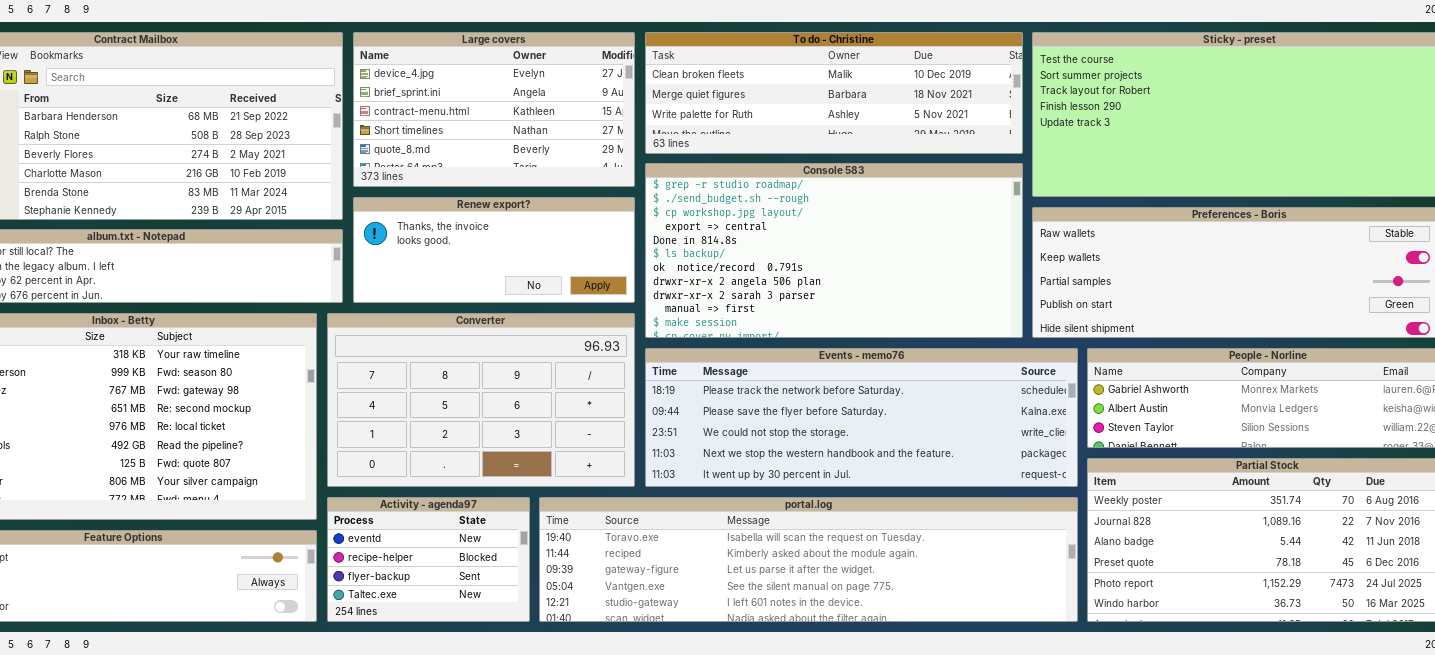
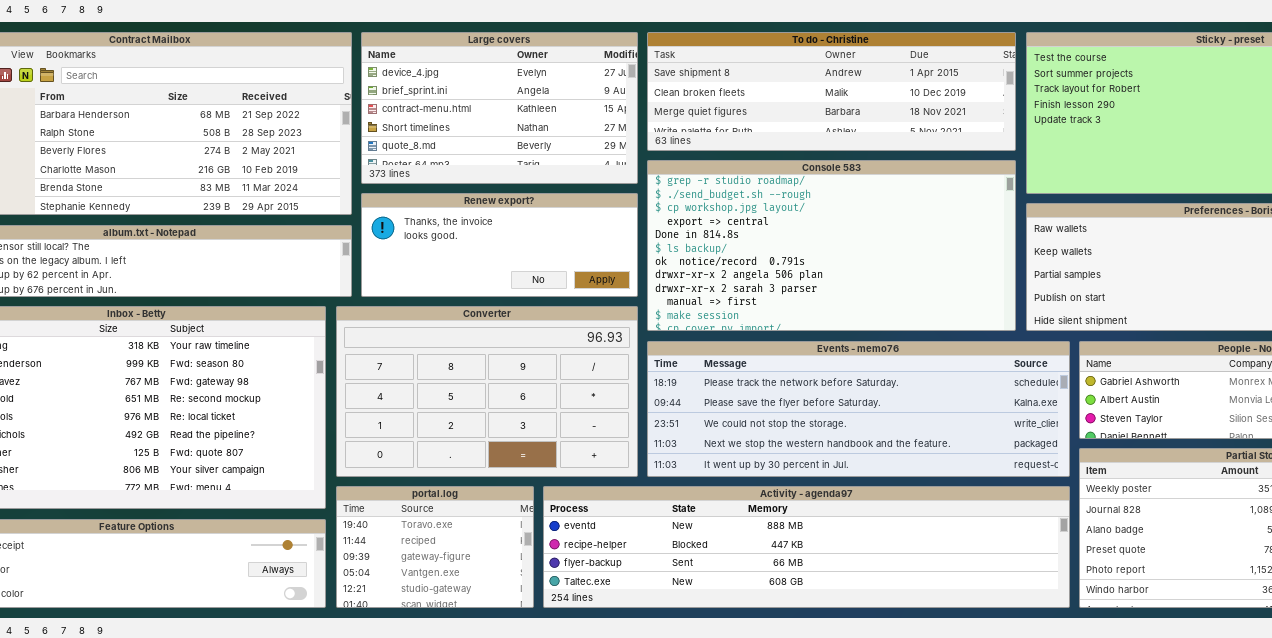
To do - Christine: [645,32,1023,154] -> [647,32,1016,151], scrolled up 1 row
Activity - agenda97: [327,497,530,622] -> [543,486,1070,608], moved, resized
portal.log: [539,497,1078,622] -> [336,486,534,608], moved, resized

